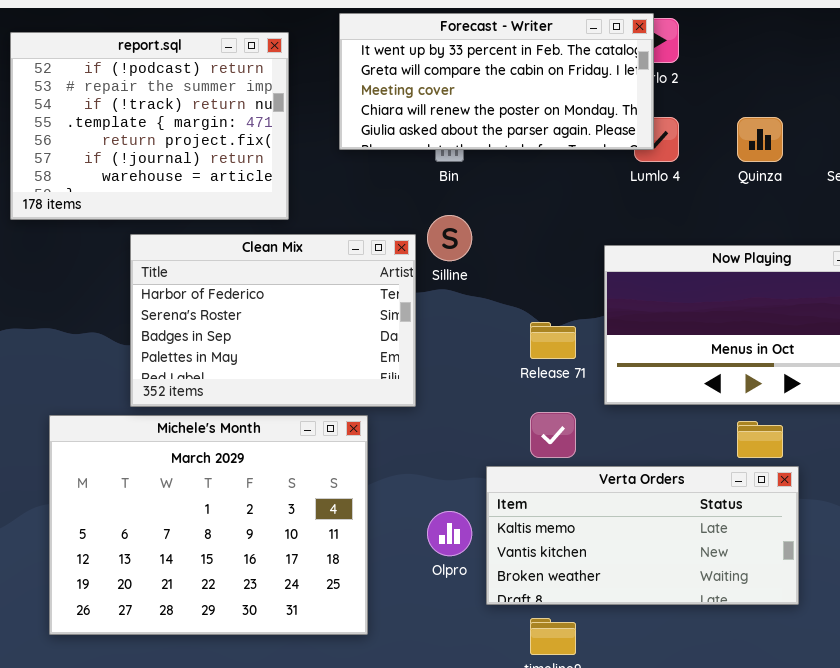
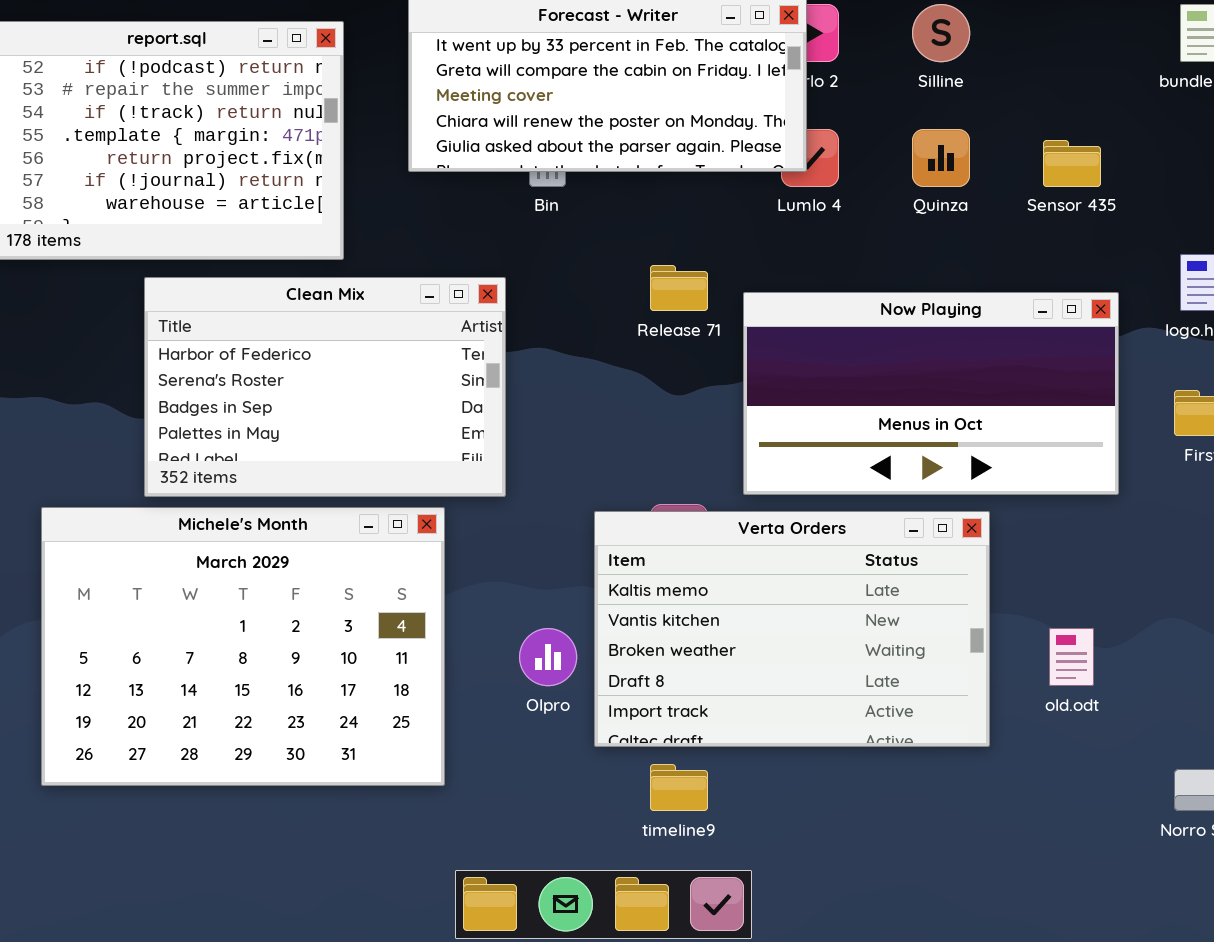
Silline: [427,215,472,261] -> [912,4,970,62], moved
Release 71: [530,322,576,359] -> [650,265,708,311], moved
Verta Orders: [486,466,799,605] -> [594,511,990,747], resized

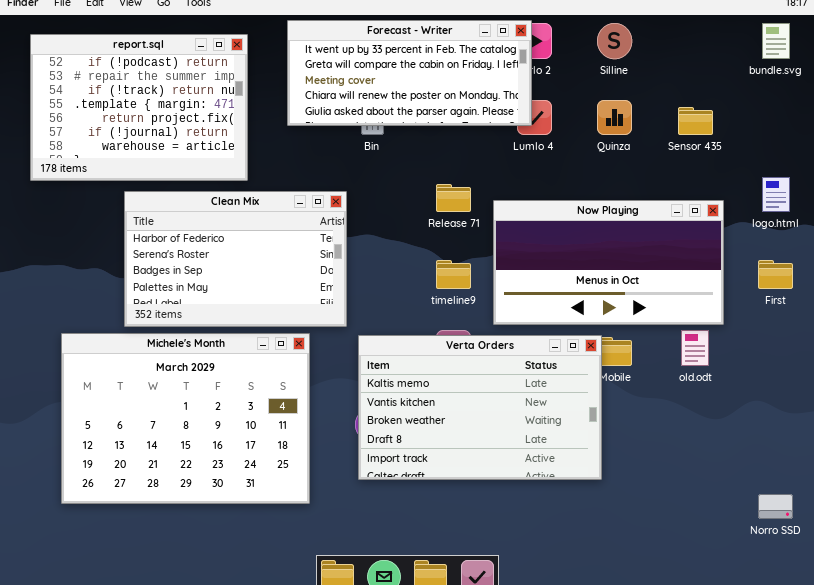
Verta Orders: [594,511,990,747] -> [358,335,602,480], moved
old.odt: [1049,628,1094,686] -> [681,330,709,366], moved
timeline9: [650,764,708,811] -> [436,260,471,289], moved

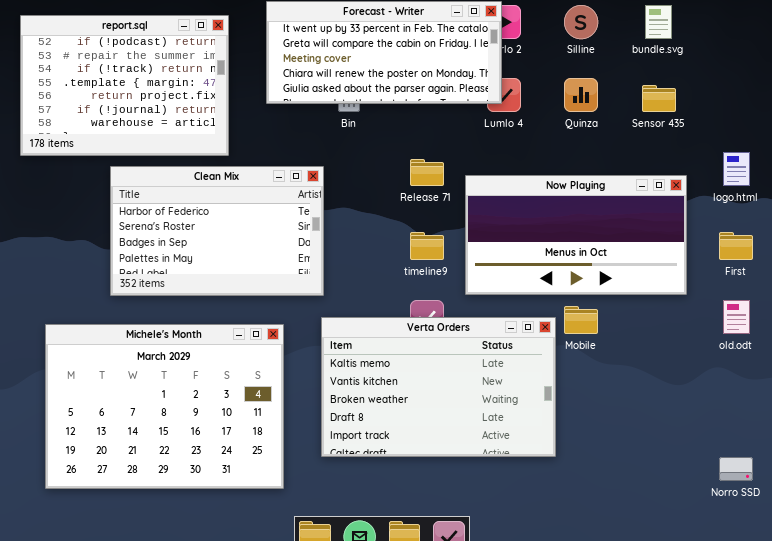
bundle.svg: [762,23,790,59] -> [645,5,672,39], moved
old.odt: [681,330,709,366] -> [723,300,750,334], moved
Michele's Month: [61,333,310,504] -> [45,324,284,489], moved
Verta Orders: [358,335,602,480] -> [321,317,556,457], moved

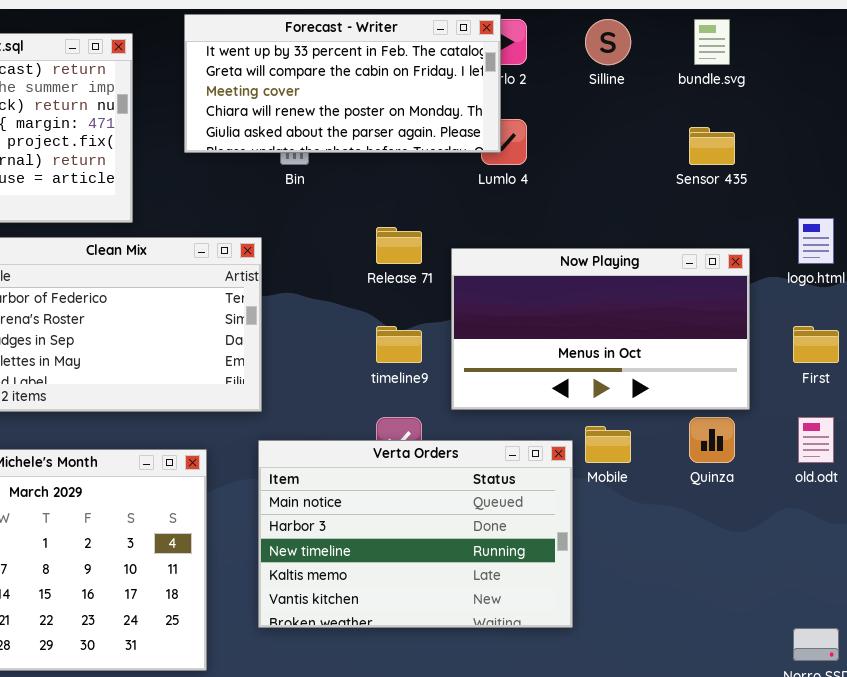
Quinza: [564,78,598,112] -> [689,417,735,463], moved
Verta Orders: [321,317,556,457] -> [258,440,573,628], scrolled up 3 rows

